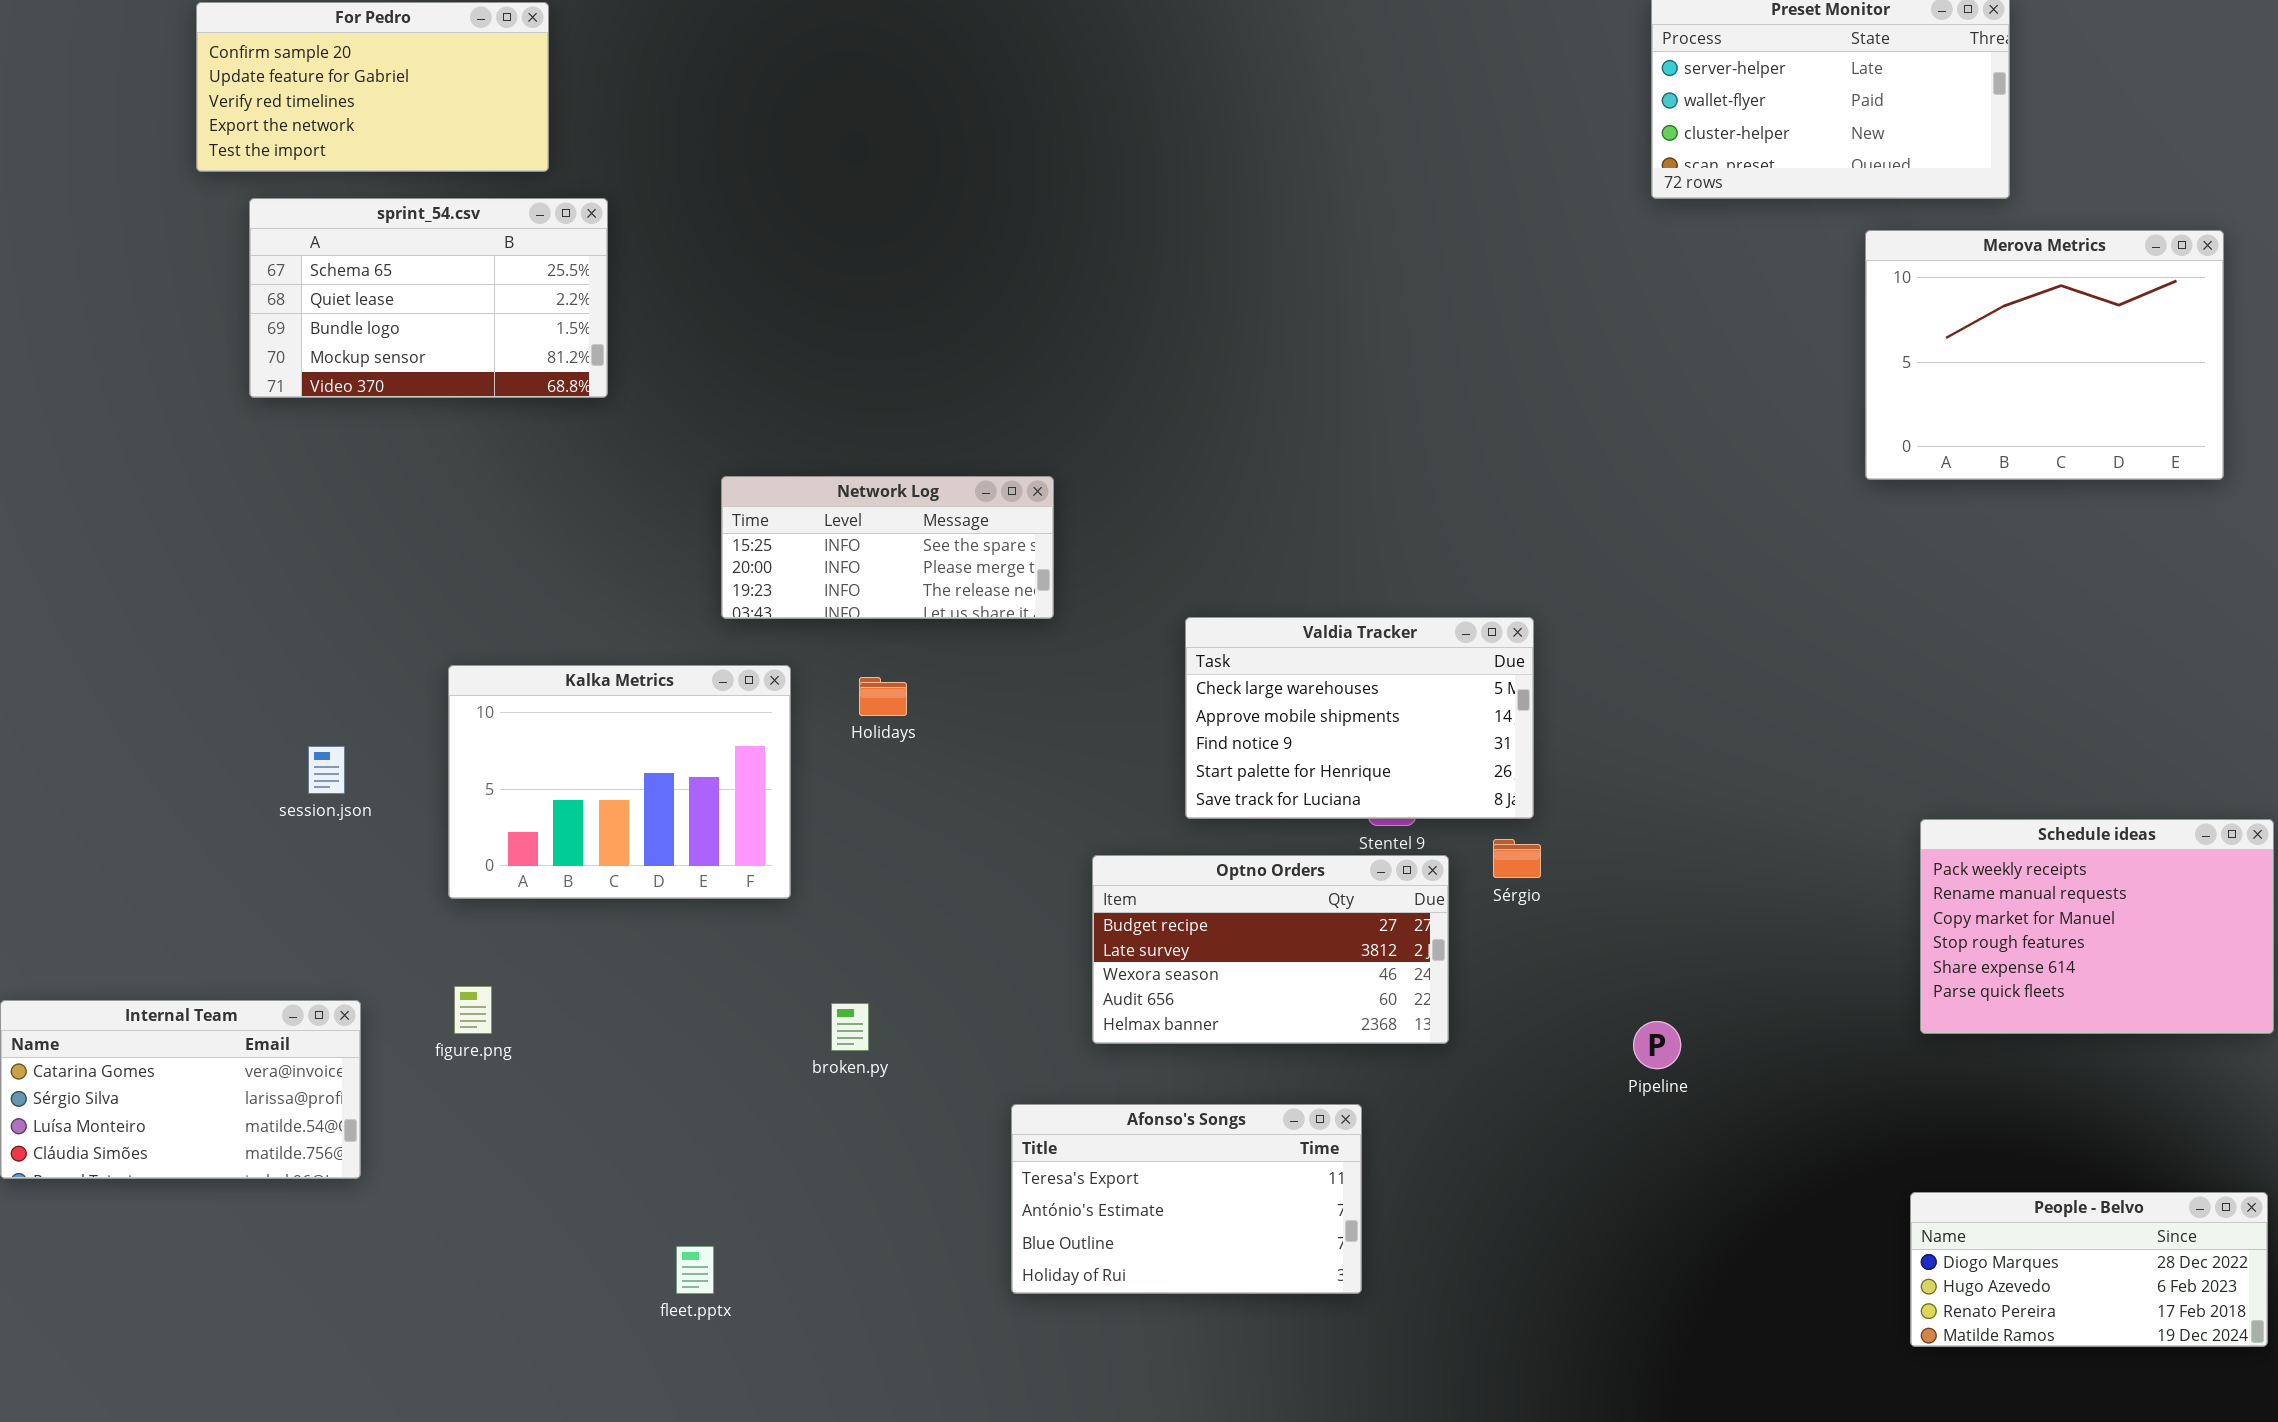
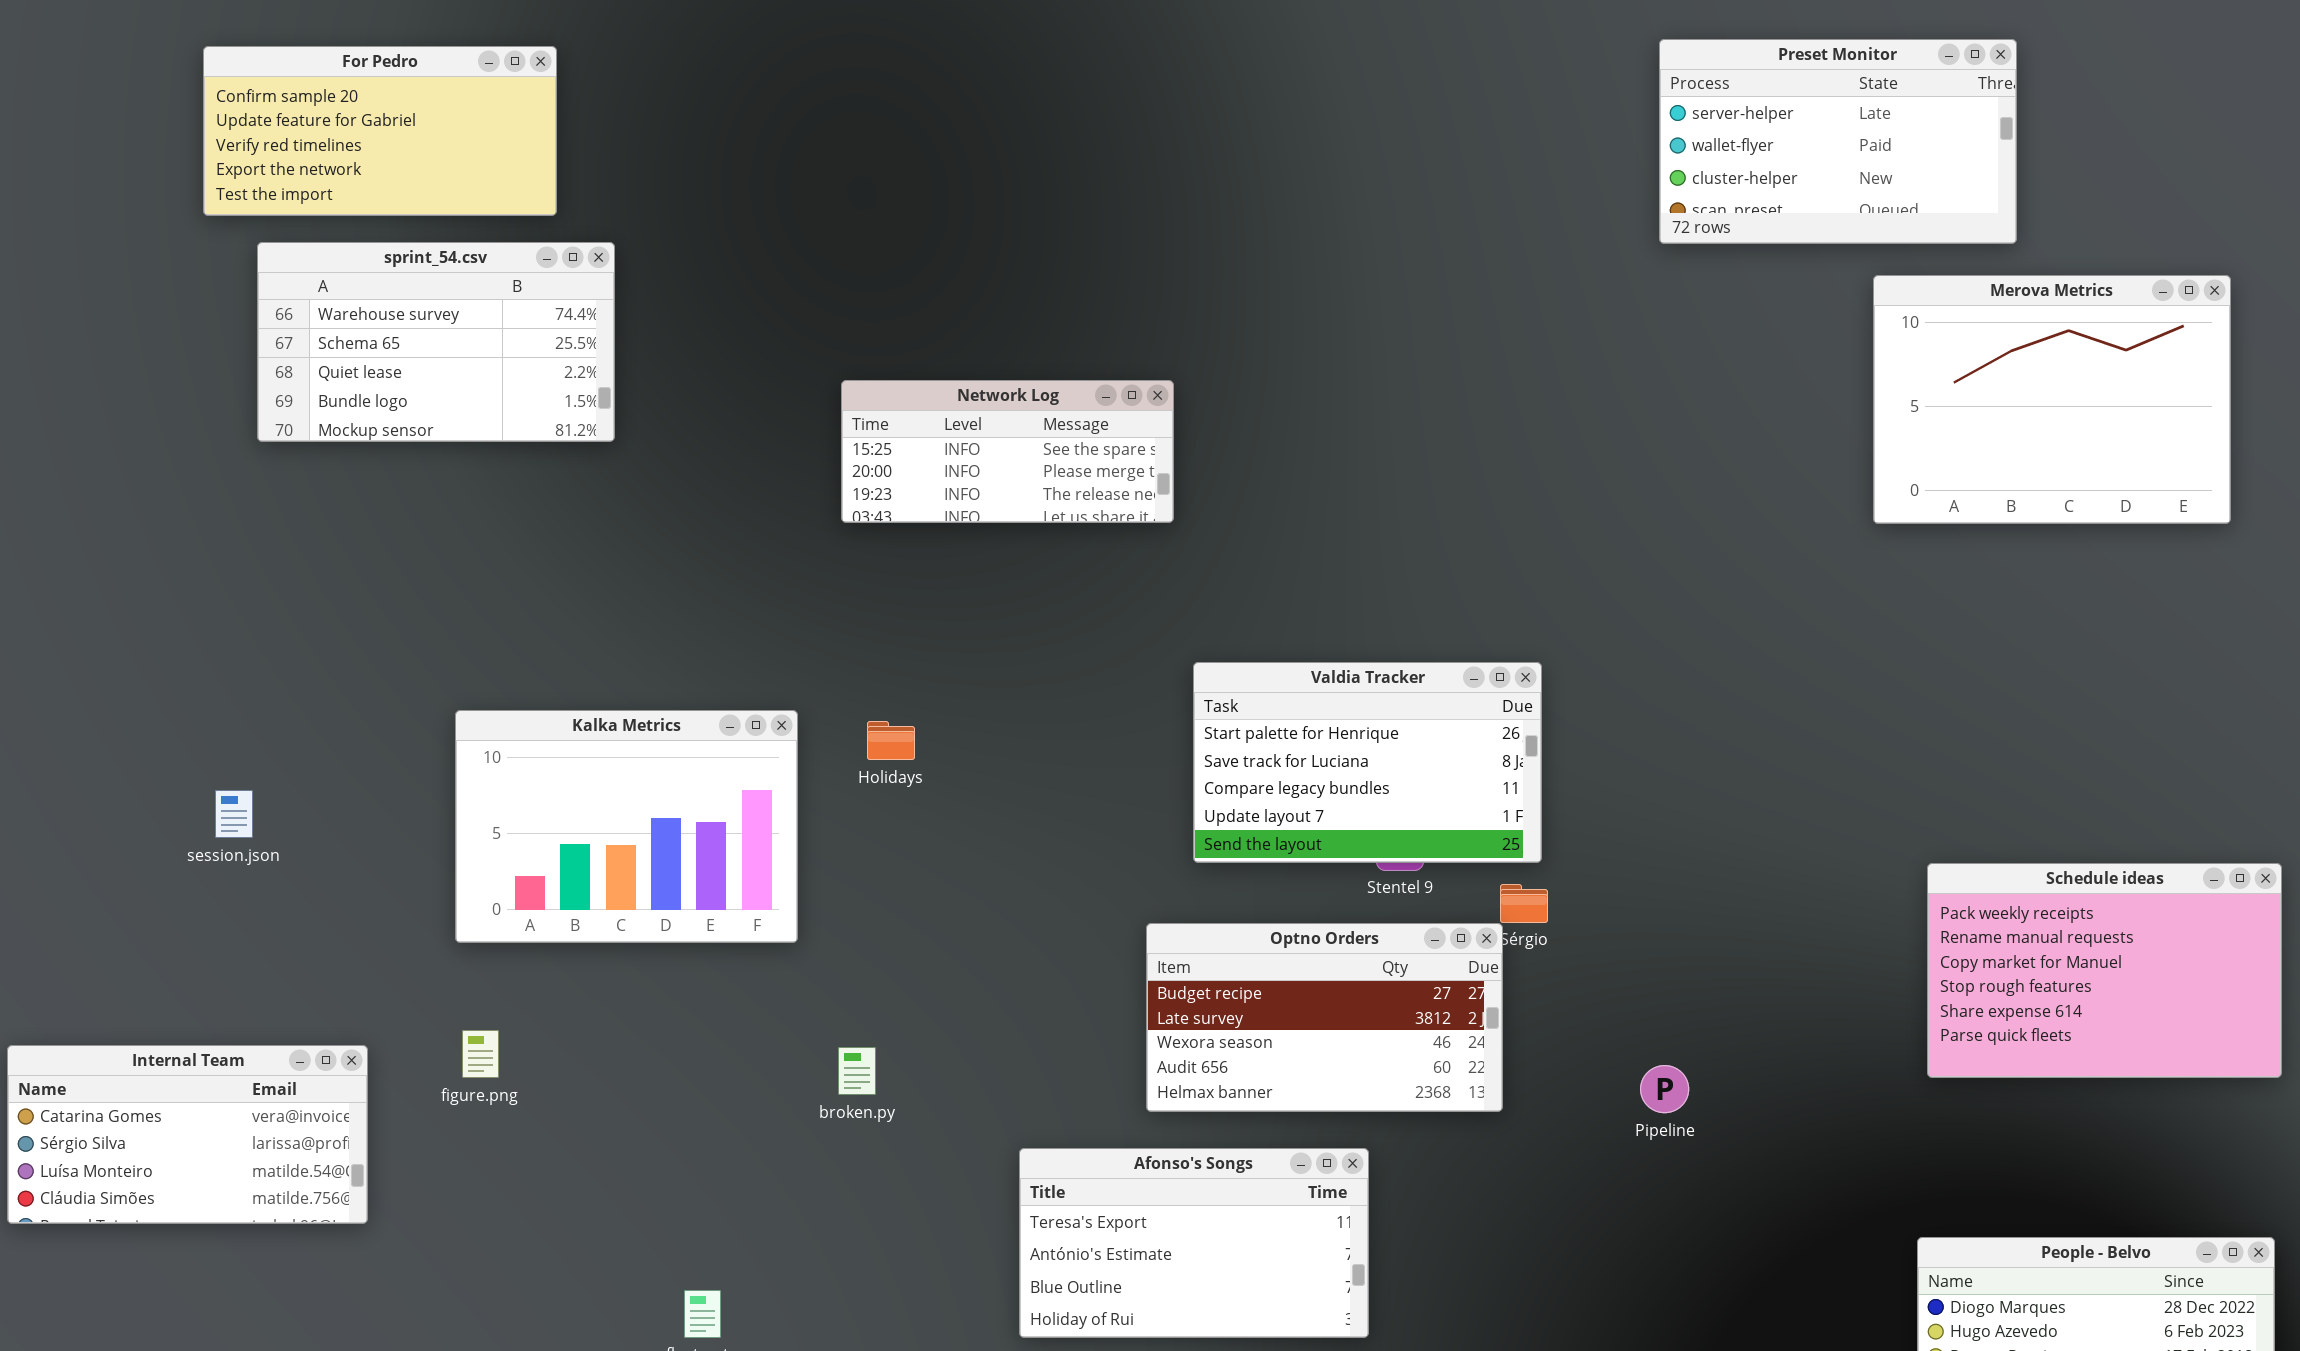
sprint_54.csv: [249,198,608,398] -> [257,242,615,442], scrolled up 1 row
Network Log: [721,476,1054,619] -> [841,380,1174,523], moved
Valdia Tracker: [1185,617,1534,819] -> [1193,662,1542,863], scrolled down 3 rows
session.json: [308,746,345,794] -> [215,790,253,838], moved
Optno Orders: [1092,855,1449,1044] -> [1146,923,1503,1112], moved

